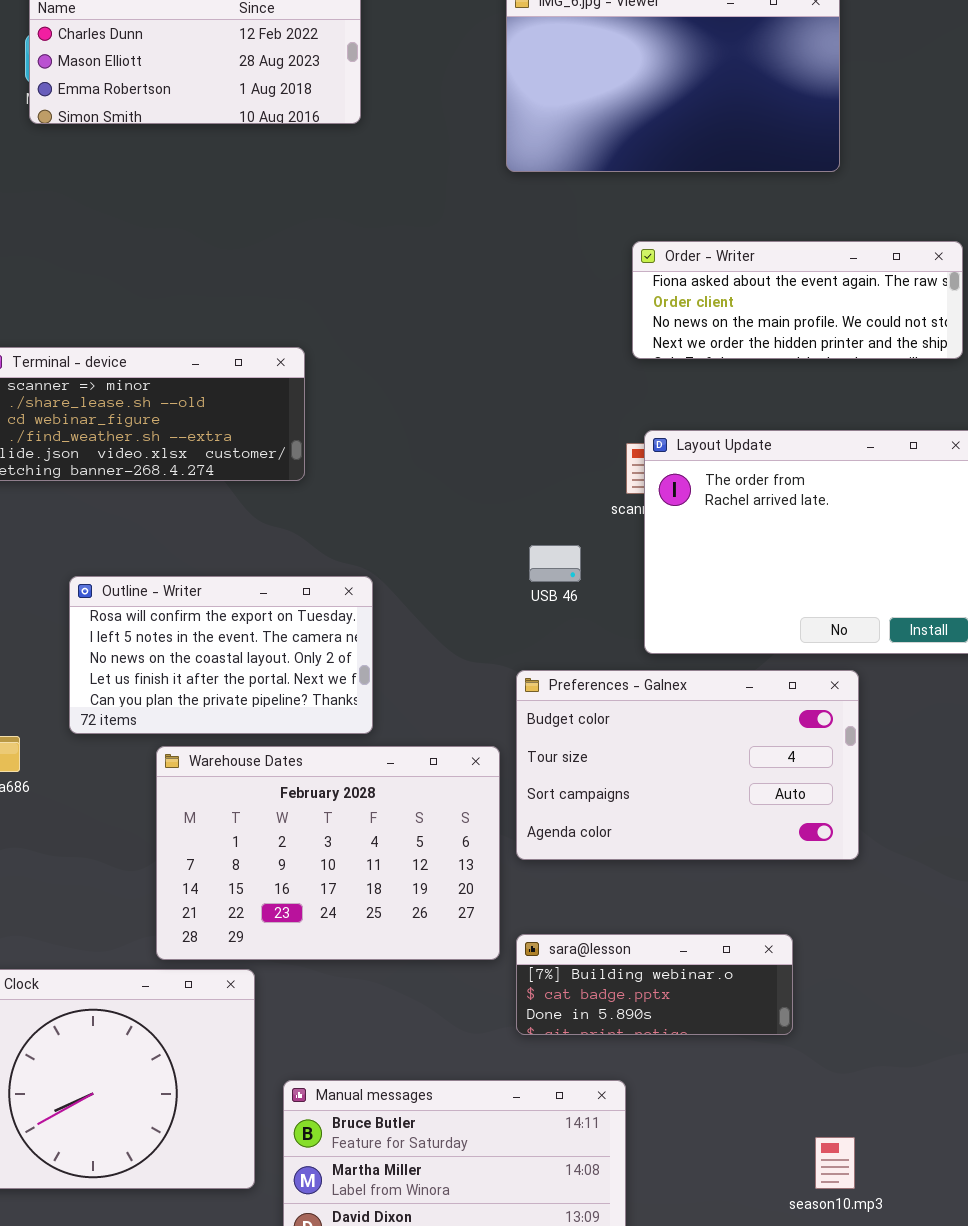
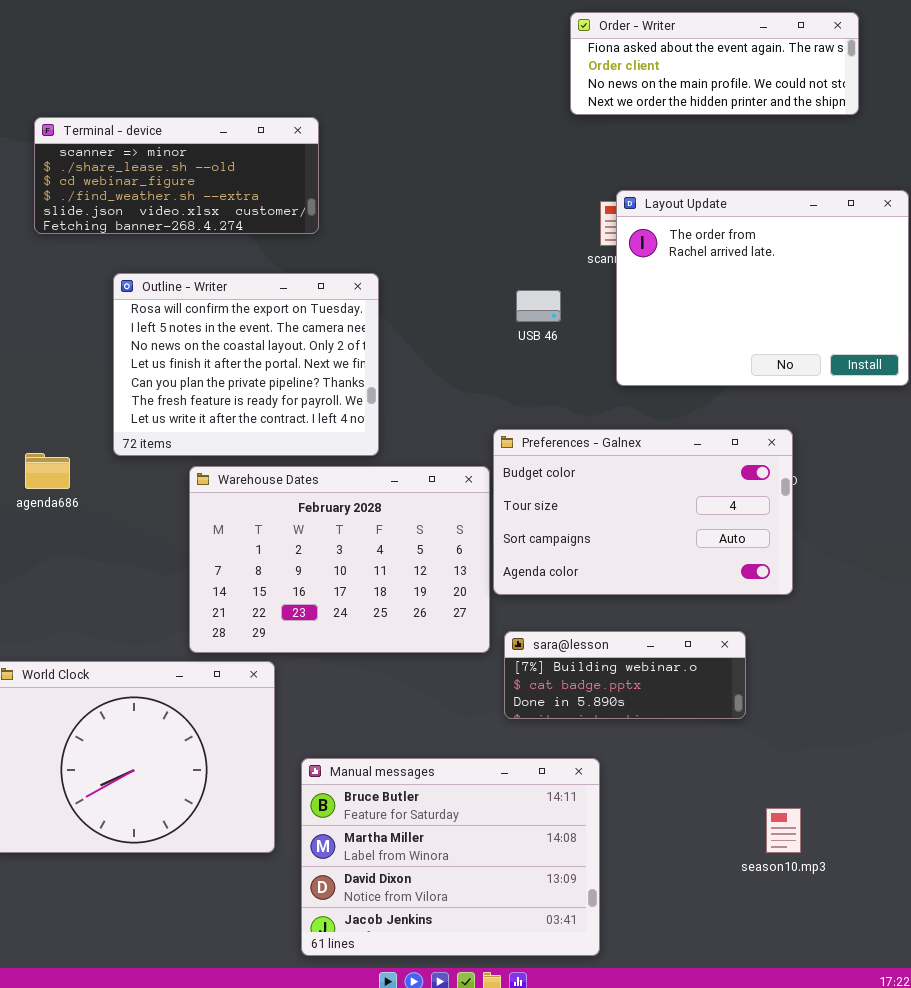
Order - Writer: [632,241,963,359] -> [570,12,859,115], moved
Outline - Writer: [69,576,373,734] -> [113,273,379,456], resized
Preferences - Galnex: [516,670,859,860] -> [493,429,793,595], moved

